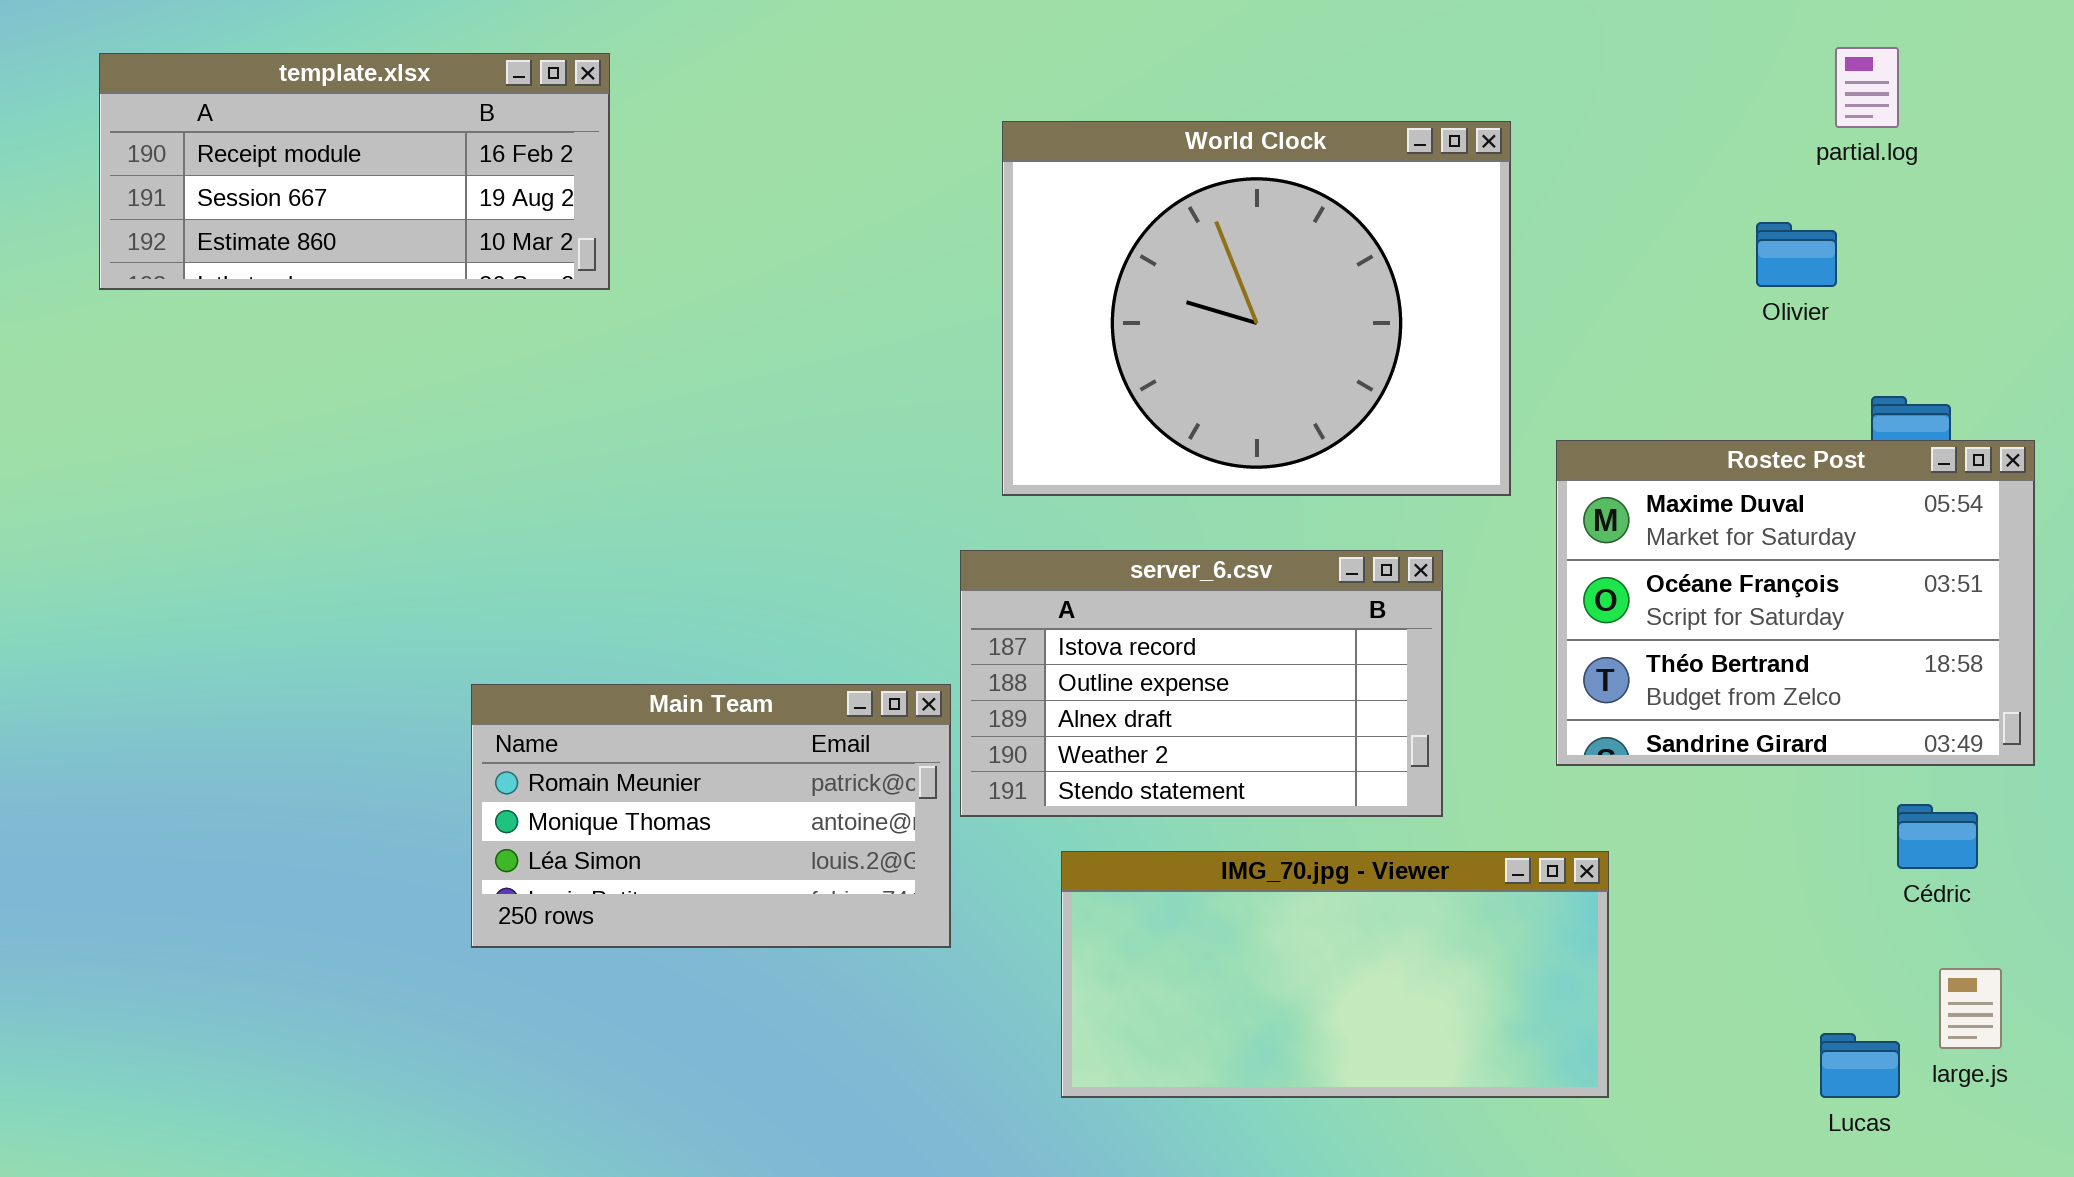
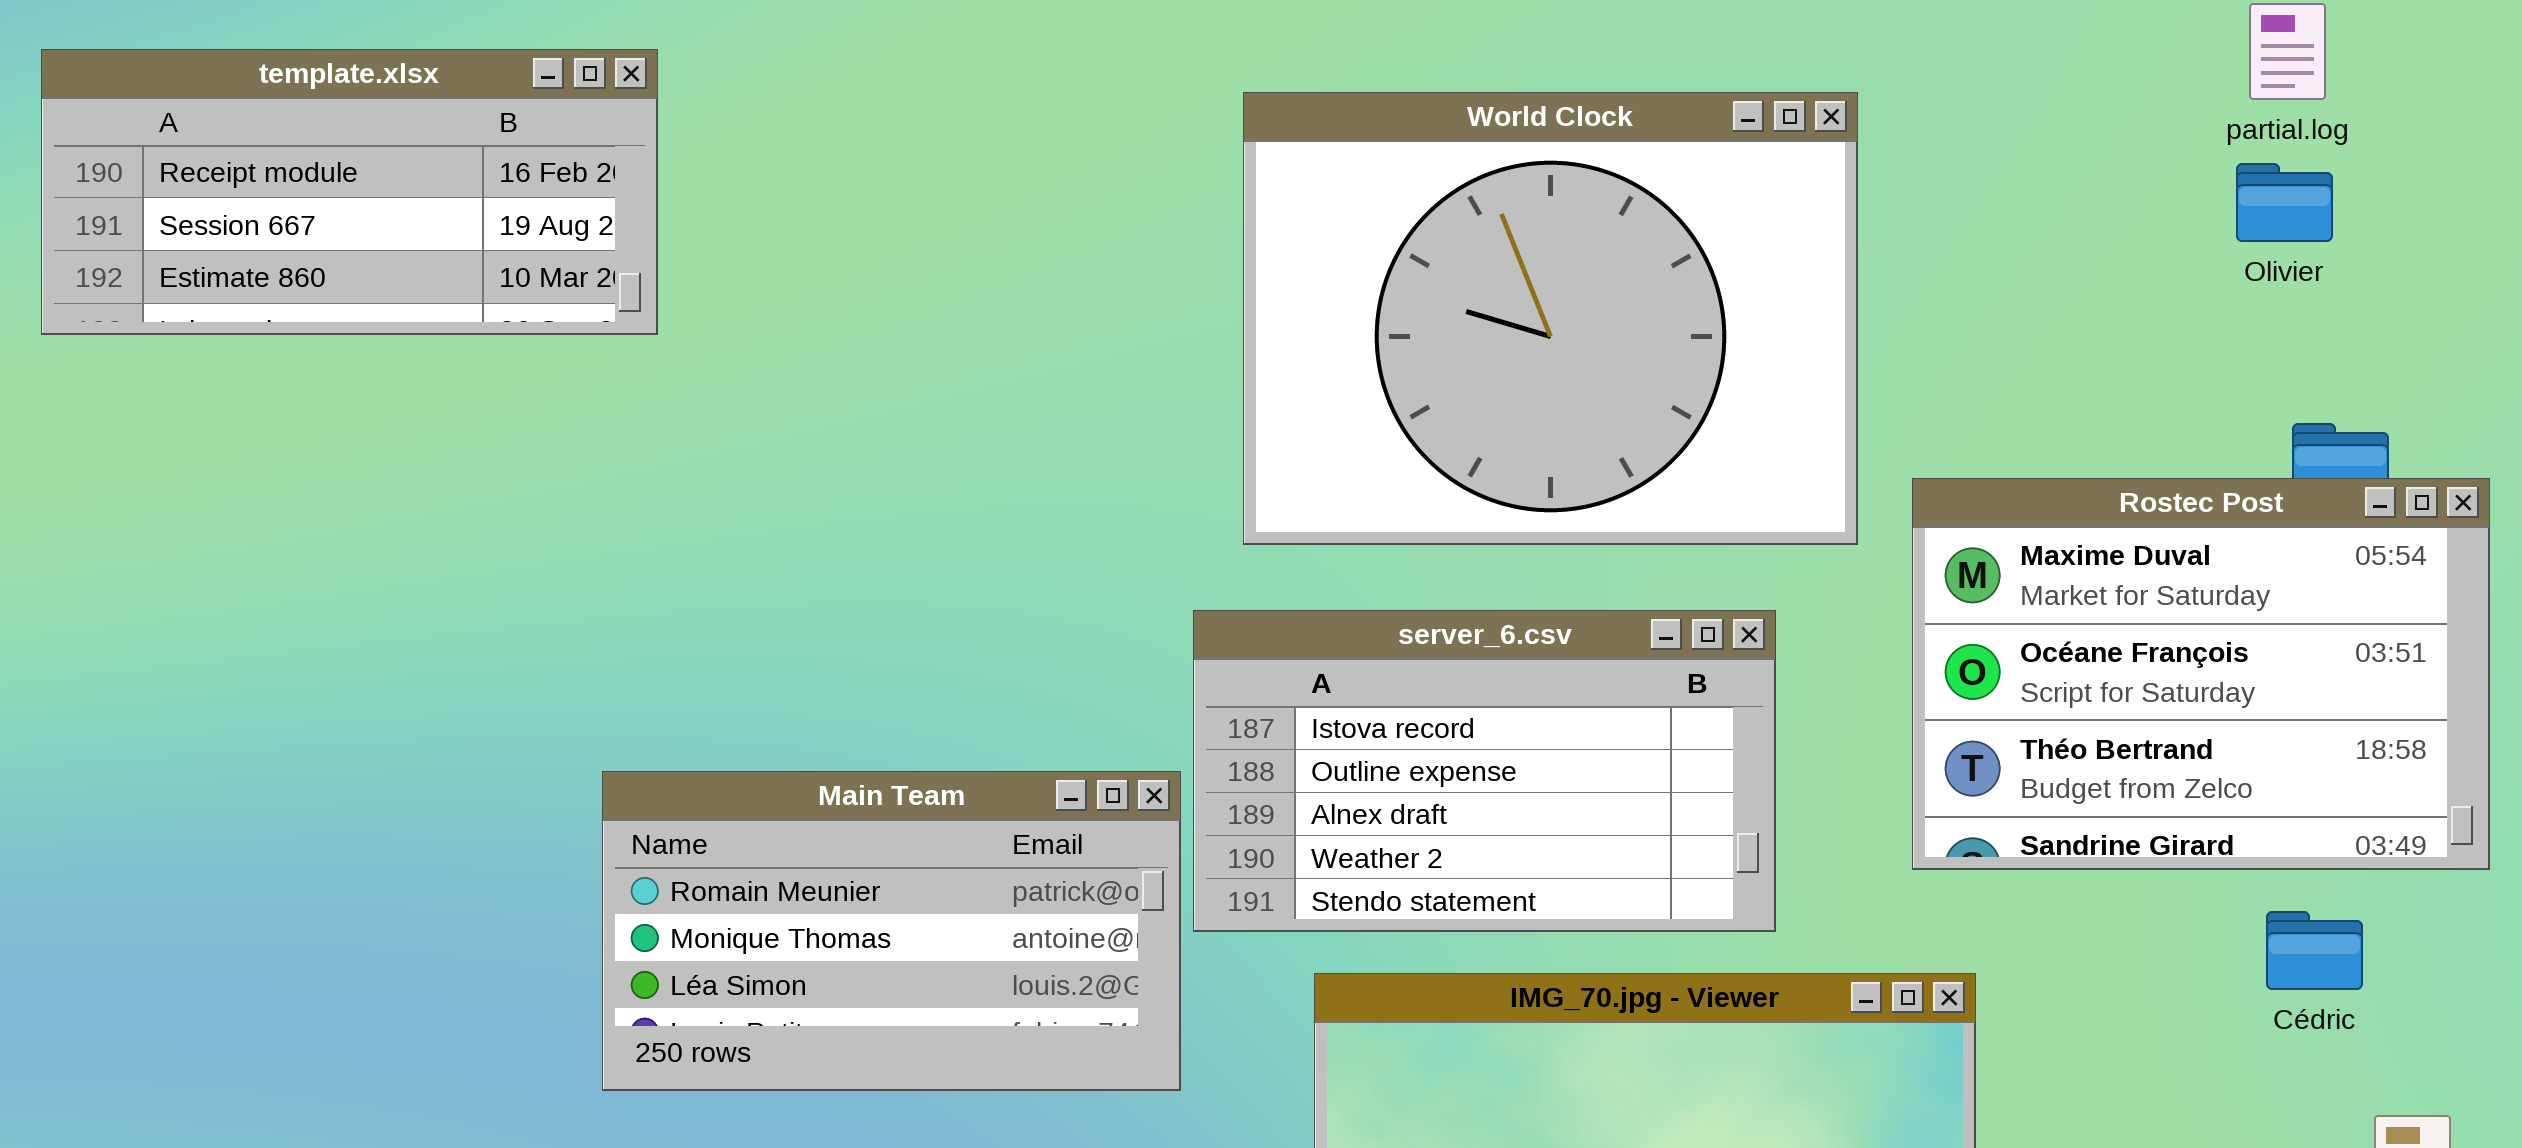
template.xlsx: [99,53,610,290] -> [41,49,658,335], moved
Olivier: [1756,222,1837,287] -> [2236,163,2333,242], moved
Cédric: [1897,804,1978,869] -> [2266,911,2363,990], moved

